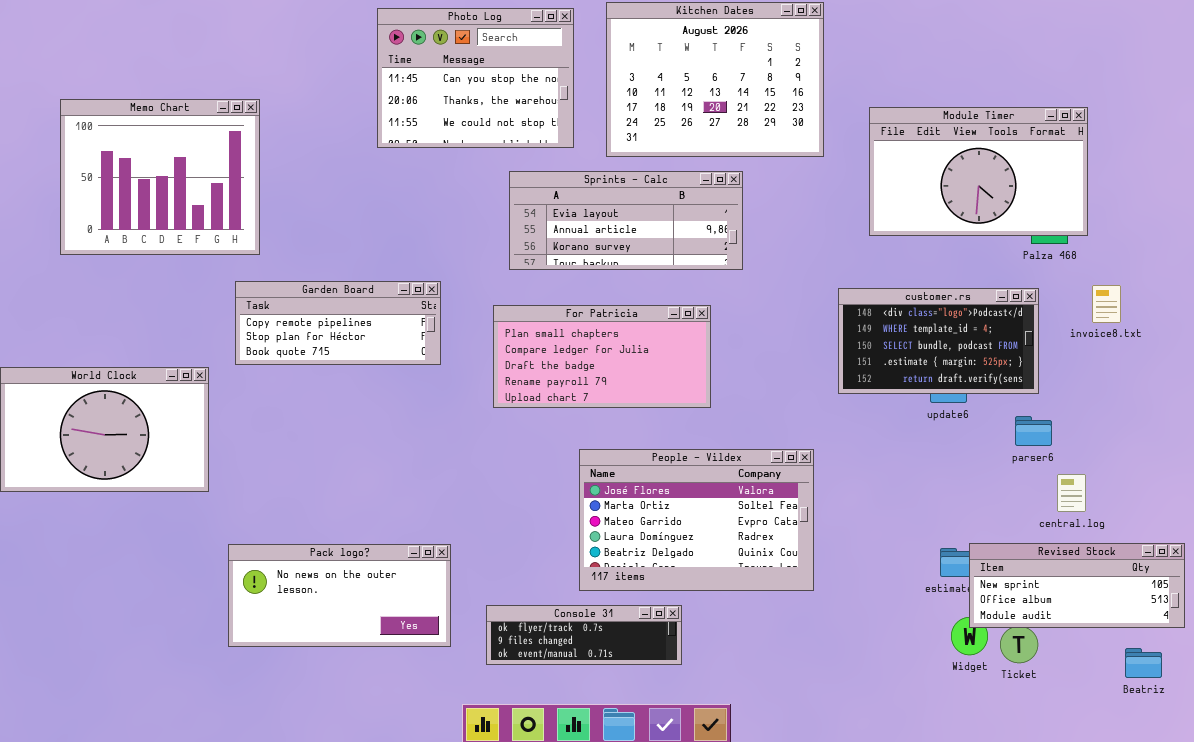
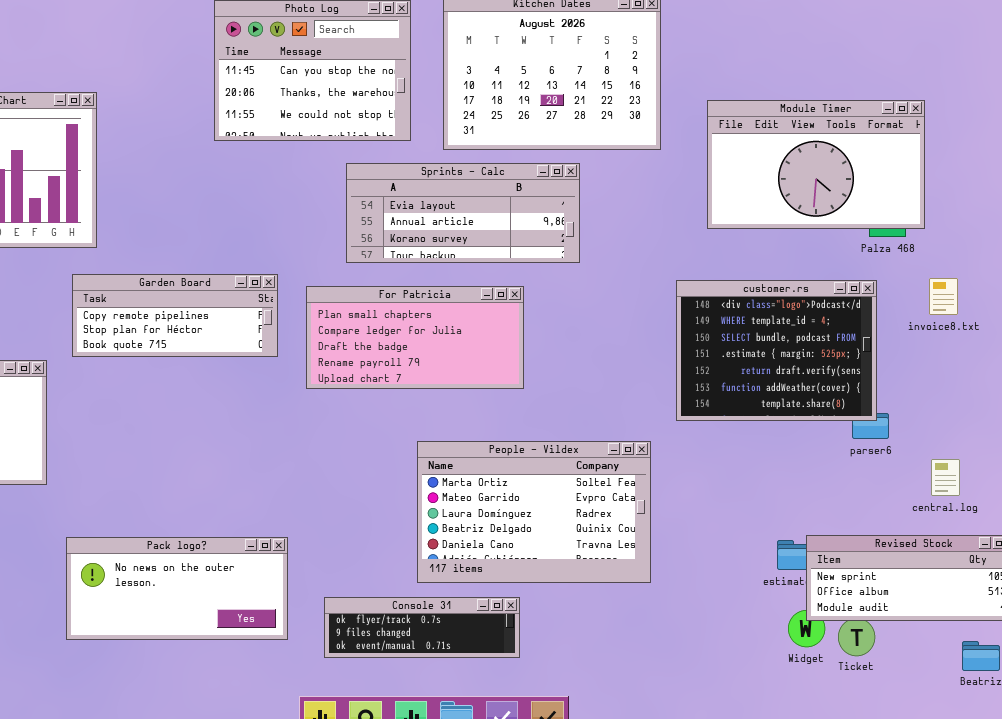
customer.rs: [838,288,1039,394] -> [676,280,877,421], resized
For Patricia: [493,305,711,408] -> [306,286,524,389], moved
People - Vildex: [579,449,814,591] -> [417,441,651,583], scrolled down 1 row
central.log: [1057,474,1086,512] -> [931,459,960,496], moved

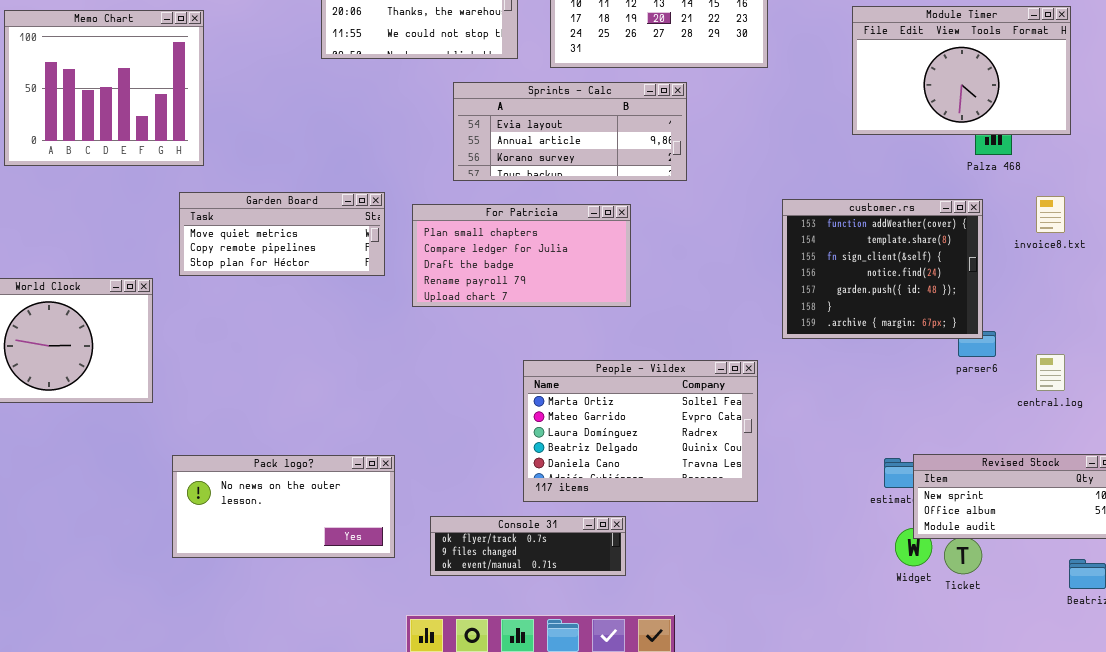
Module Timer: [707,100,925,229] -> [852,6,1071,135], moved
Garden Board: [72,274,278,357] -> [179,192,385,276], scrolled up 1 row
customer.rs: [676,280,877,421] -> [782,199,983,339], scrolled down 5 rows
central.log: [931,459,960,496] -> [1036,354,1065,391], moved

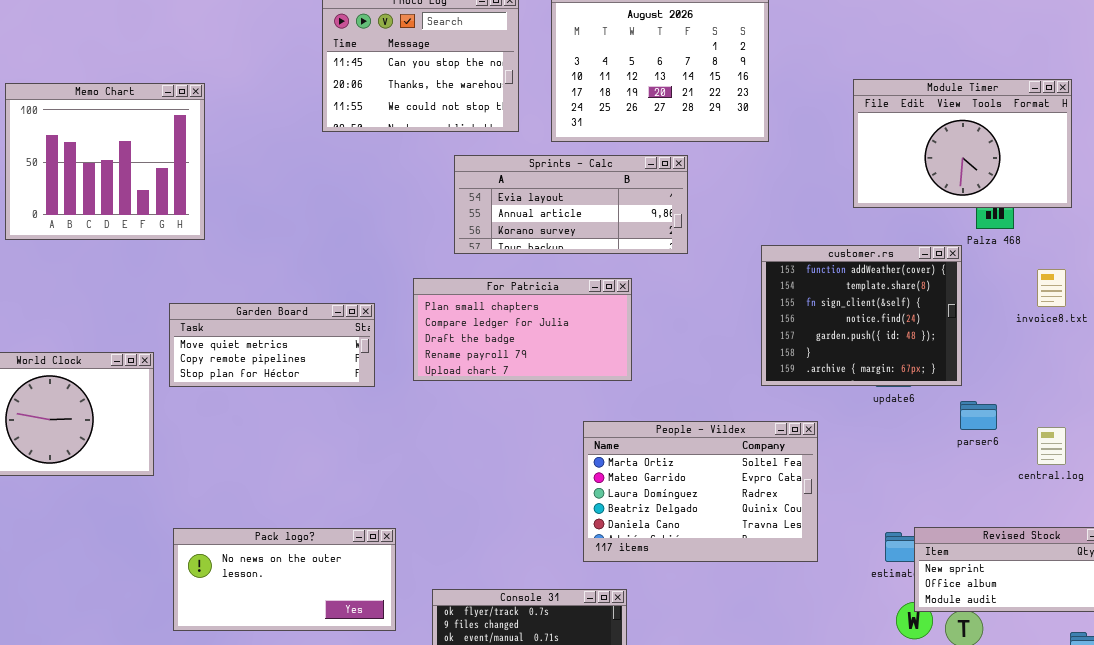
Garden Board: [179,192,385,276] -> [169,303,375,387], moved
customer.rs: [782,199,983,339] -> [761,245,962,386], moved
People - Vildex: [523,360,758,502] -> [583,421,818,562], moved

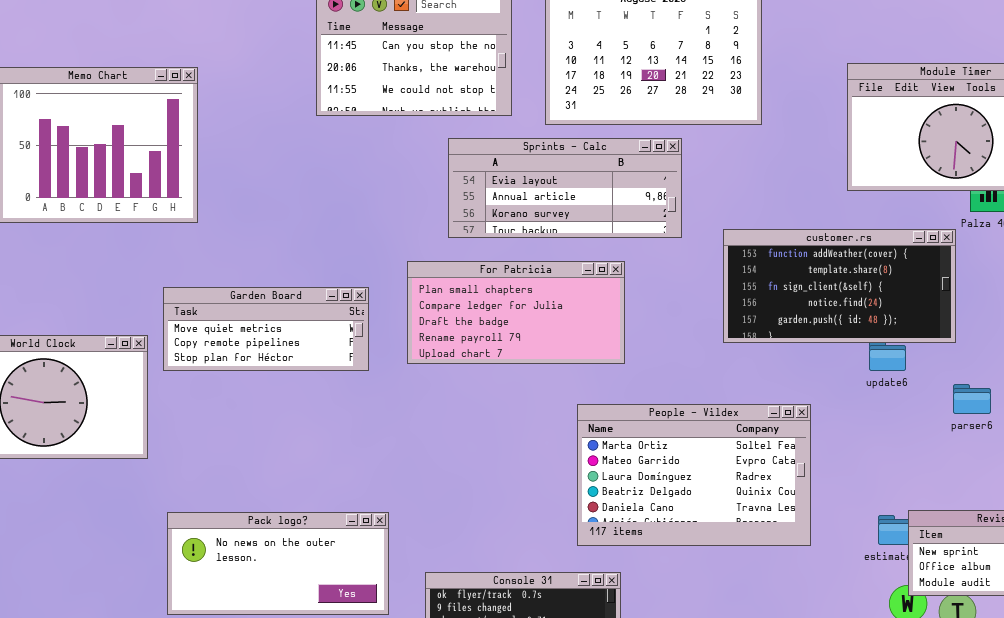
customer.rs: [761,245,962,386] -> [723,229,956,343], resized

